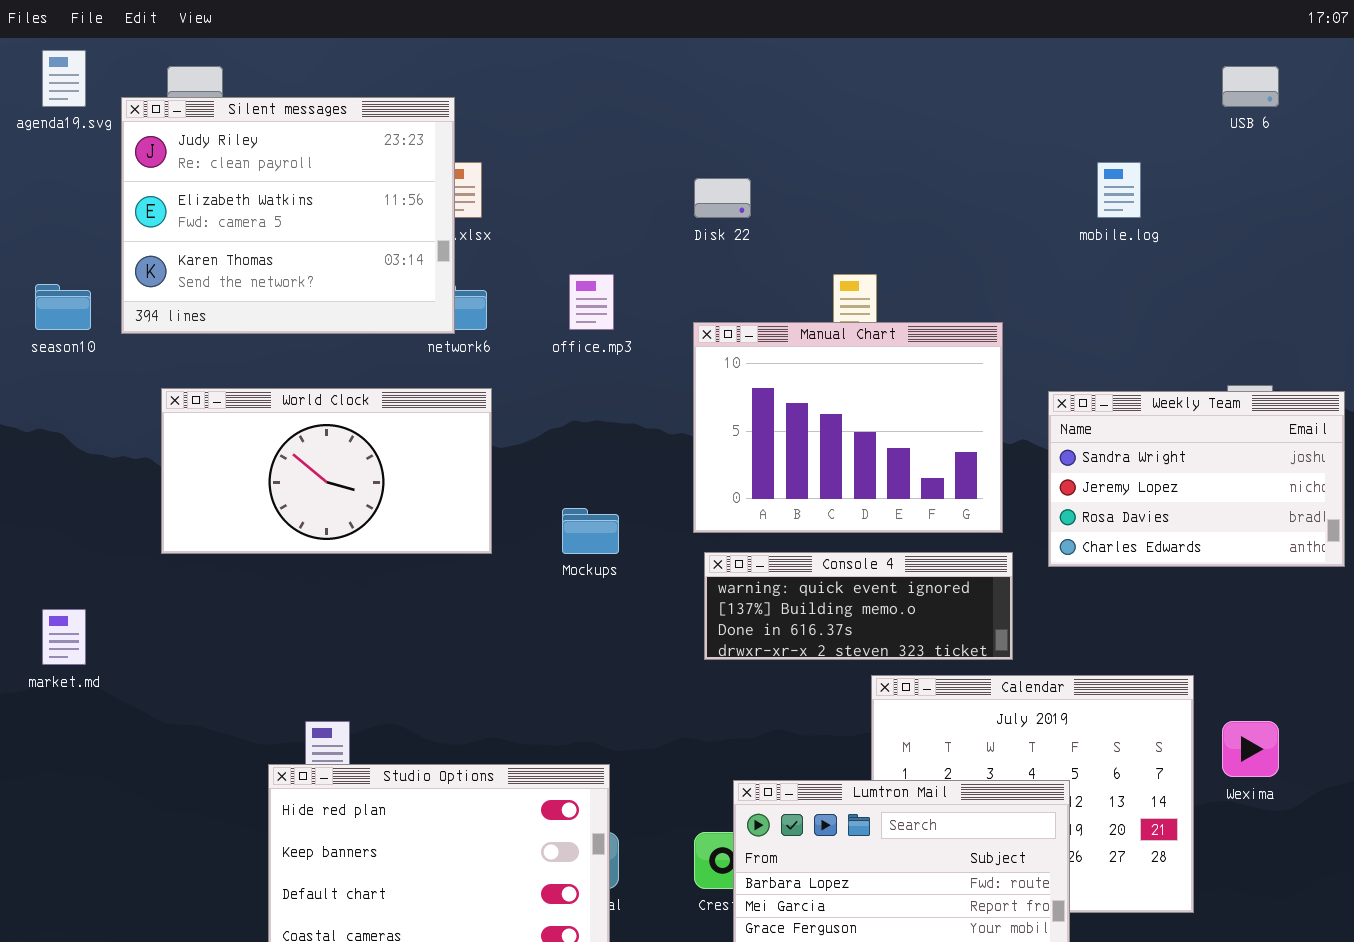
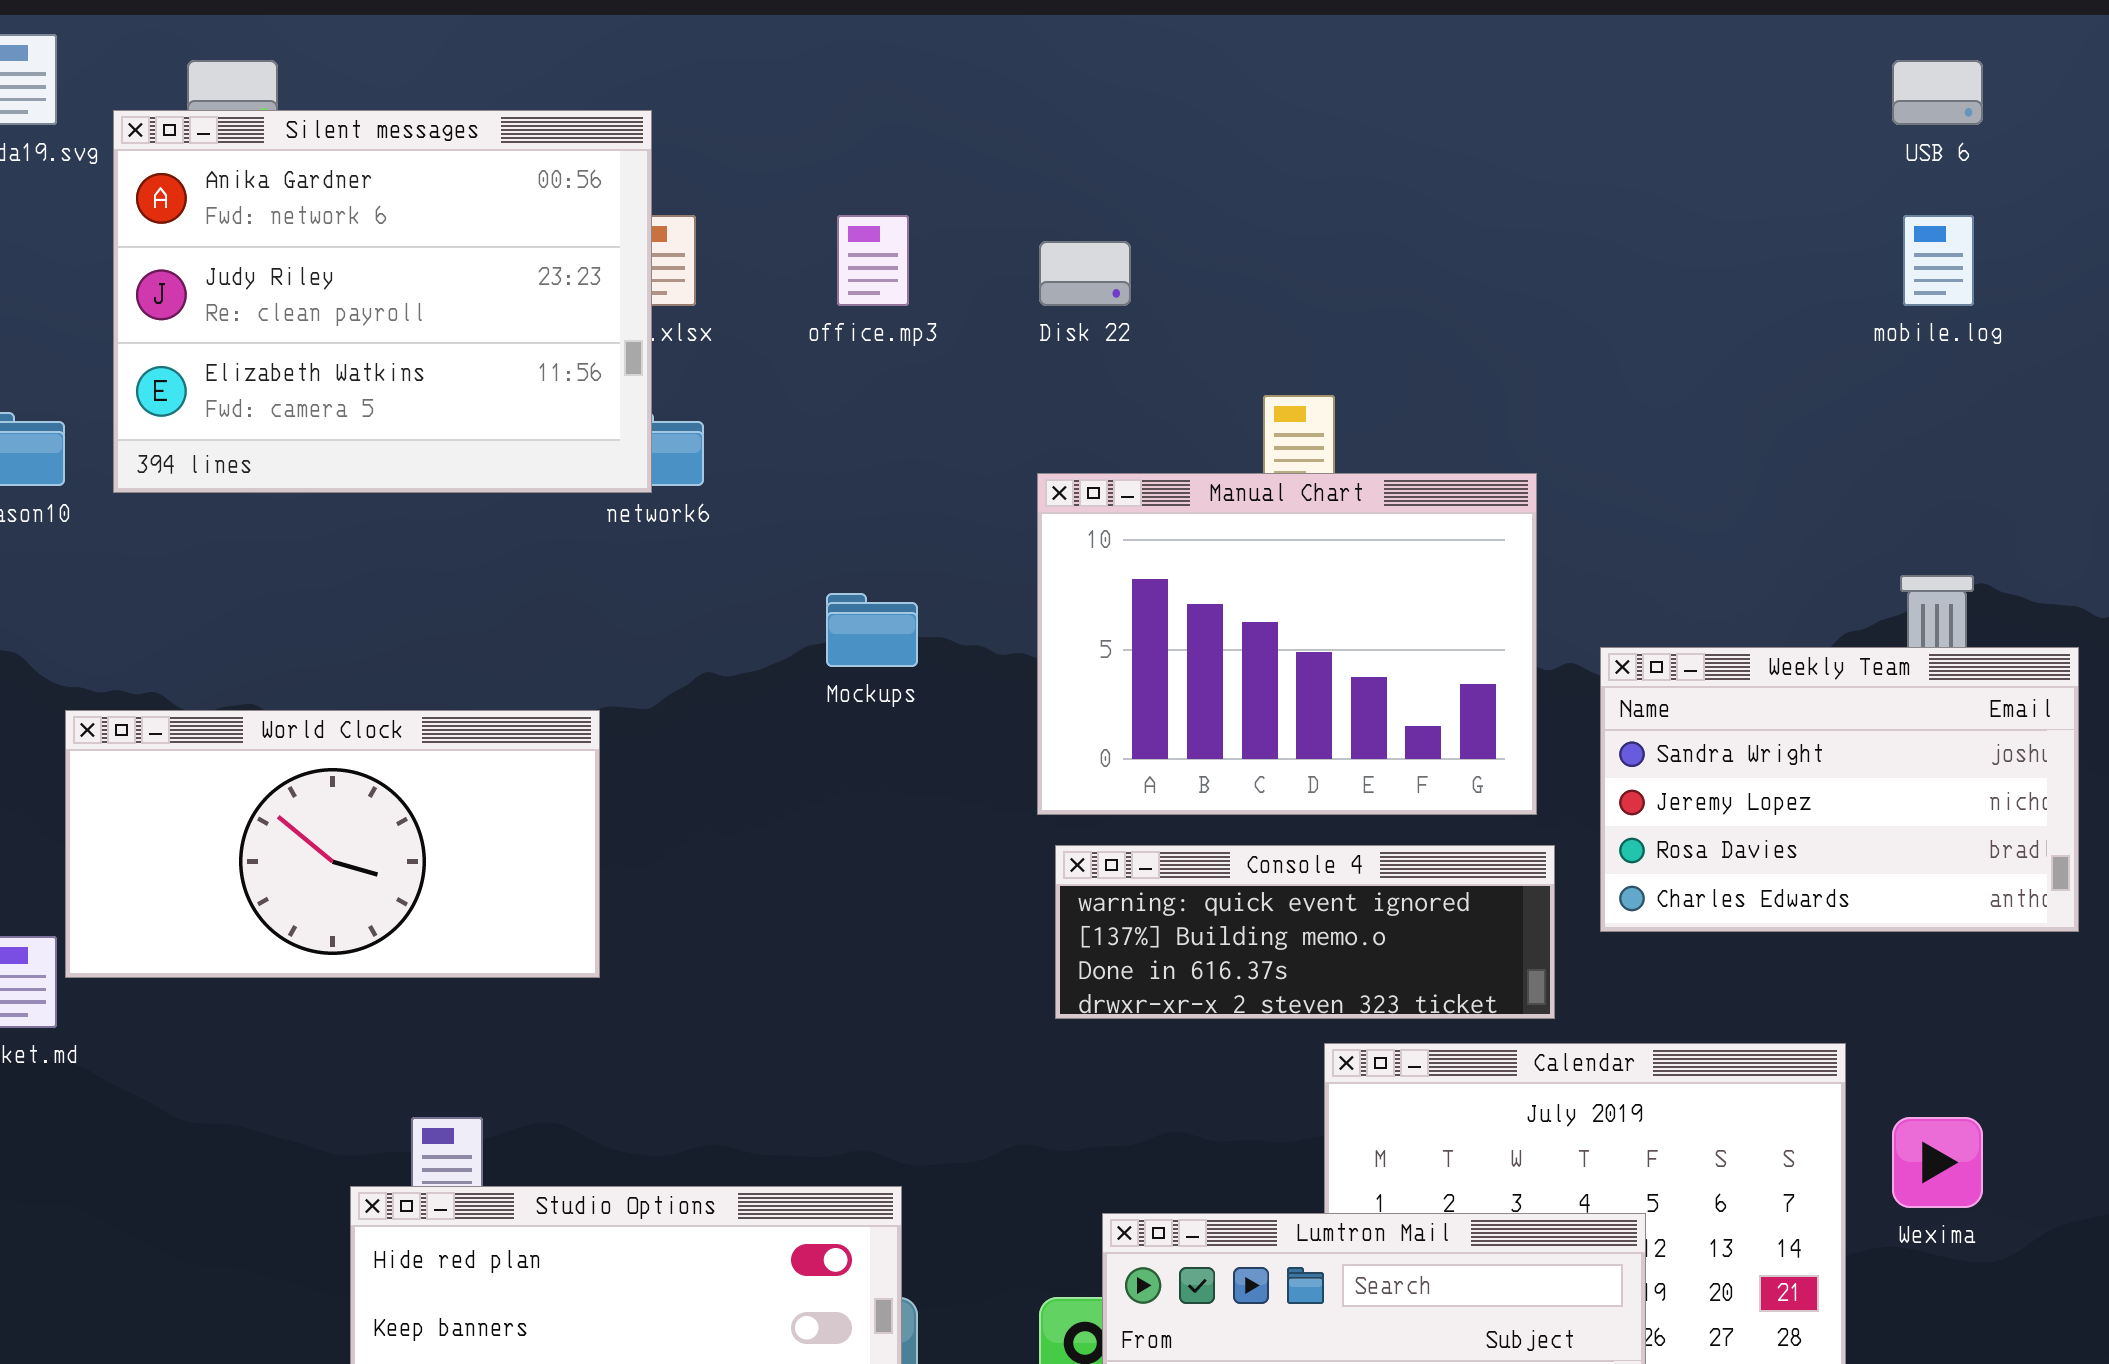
Silent messages: [121,97,455,334] -> [113,110,652,493], scrolled up 1 row
mobile.log: [1097,162,1141,218] -> [1903,215,1974,306], moved
office.mp3: [569,274,614,330] -> [837,215,909,306], moved
World Clock: [161,388,492,554] -> [65,710,600,978], moved
Weekly Team: [1048,391,1345,567] -> [1600,647,2079,932], moved
Mockups: [562,508,619,554] -> [826,593,918,667], moved

